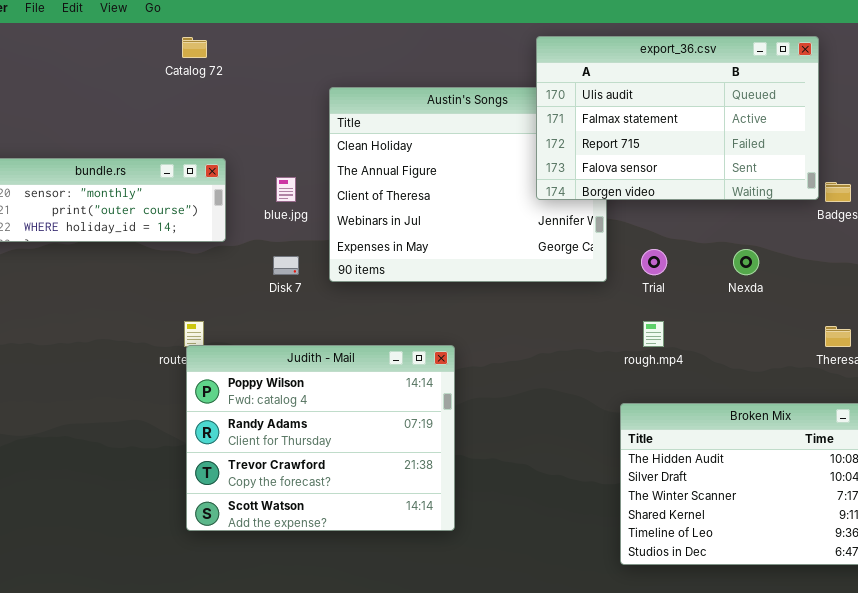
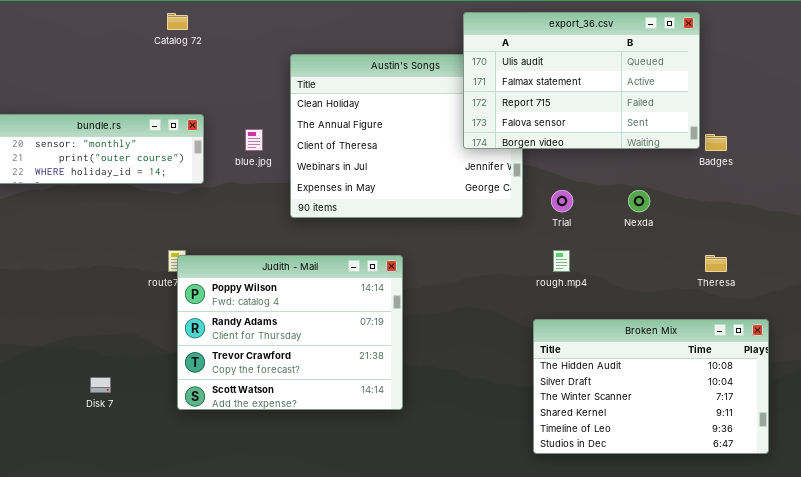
Disk 7: [273,256,299,275] -> [90,377,111,393], moved
Judith - Mail: [186,345,455,531] -> [177,255,403,410], moved

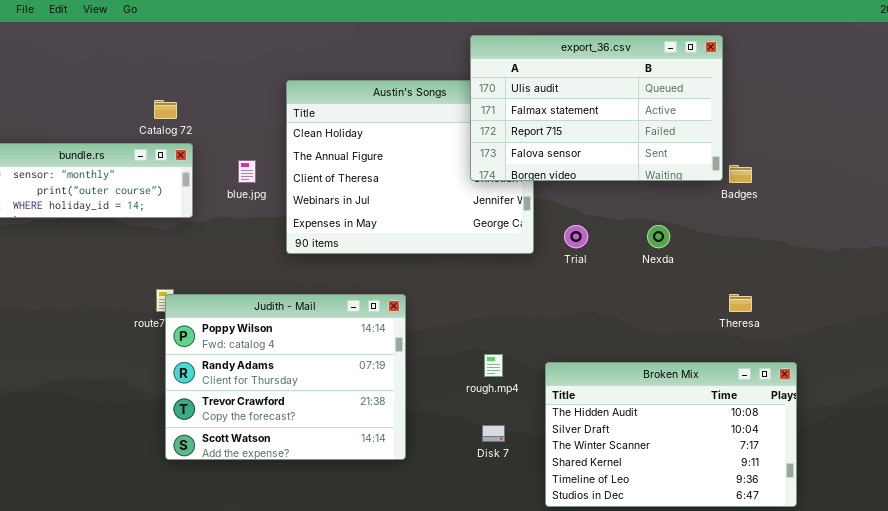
Catalog 72: [167,13,188,30] -> [154,100,177,119], moved
rough.mp4: [553,250,570,272] -> [484,354,503,377], moved
Disk 7: [90,377,111,393] -> [482,425,505,442], moved

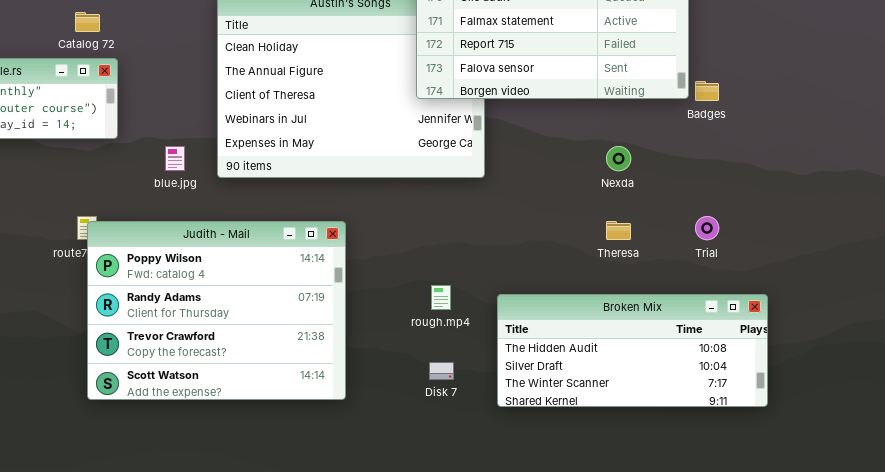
blue.jpg: [238,160,256,183] -> [165,146,185,171], moved
Trial: [564,225,588,248] -> [695,216,719,240], moved
Theresa: [729,294,752,312] -> [606,221,631,240], moved
Broken Mix: [545,362,797,507] -> [497,294,768,407], resized

